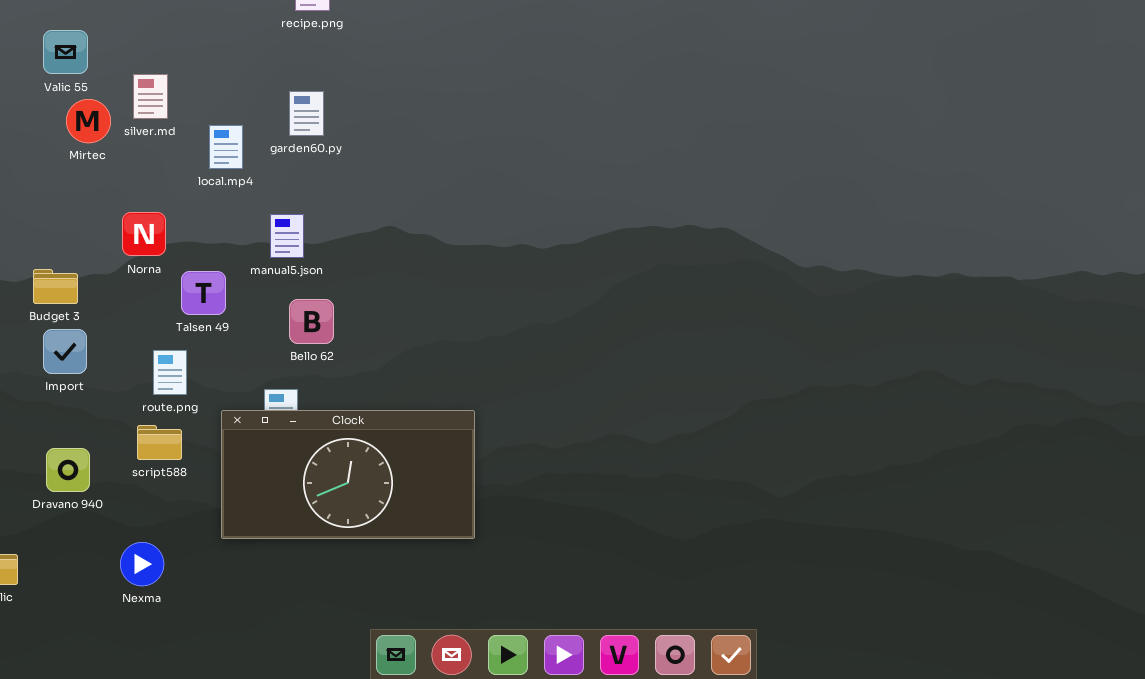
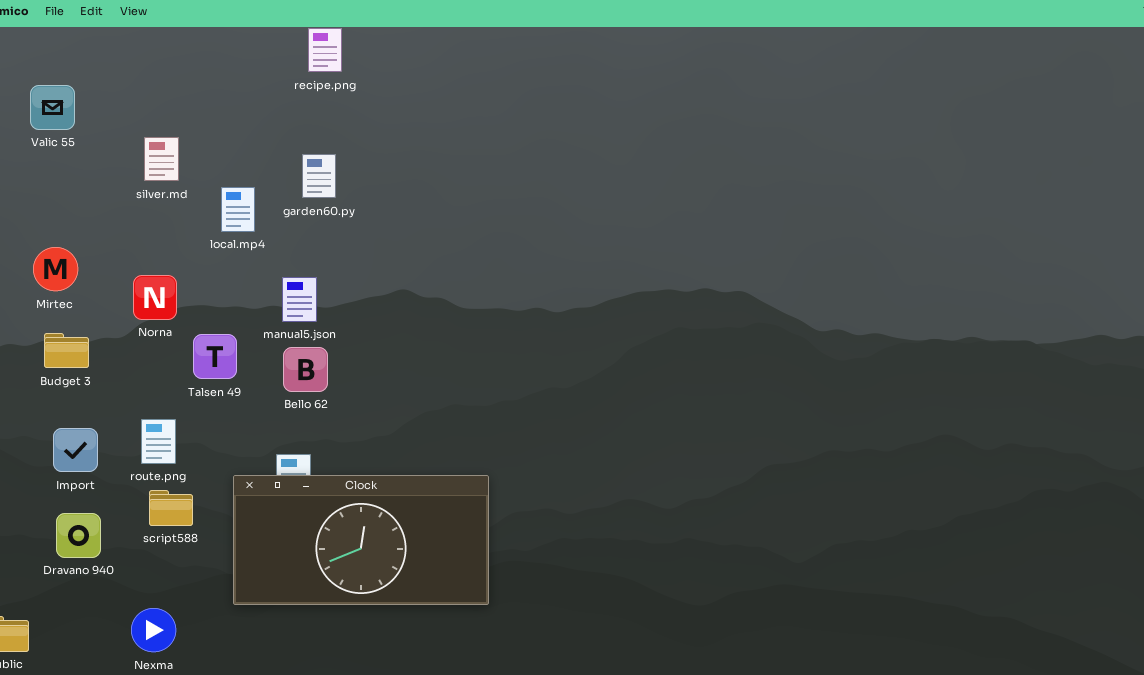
Valic 55: [43,30,88,74] -> [30,85,75,130], moved
Mirtec: [66,99,111,143] -> [33,247,78,291], moved
Bello 62: [289,299,334,344] -> [283,347,328,392], moved
Import: [43,329,87,374] -> [53,428,98,472], moved
route.png: [153,350,187,395] -> [141,419,176,464], moved

